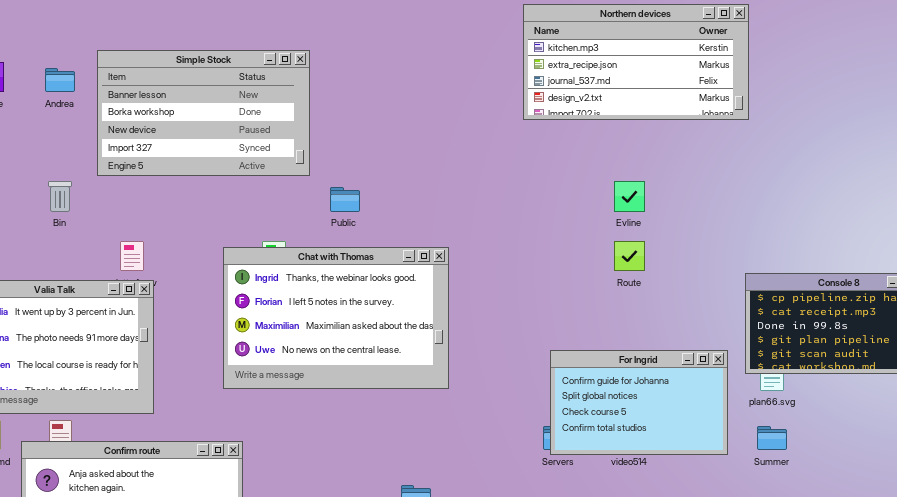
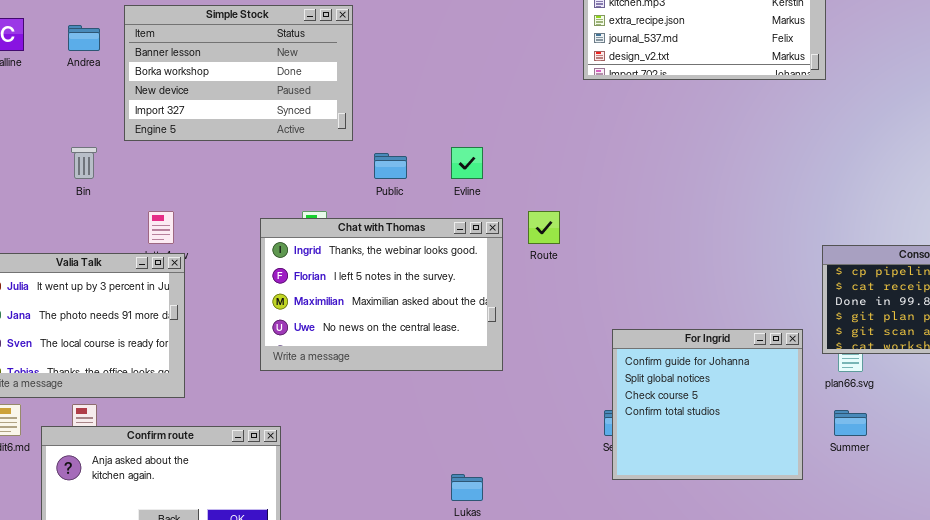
Evline: [614,181,645,212] -> [451,147,483,179], moved
Route: [614,241,645,271] -> [528,211,560,244], moved
For Ingrid: [550,350,728,455] -> [612,329,803,480], resized

